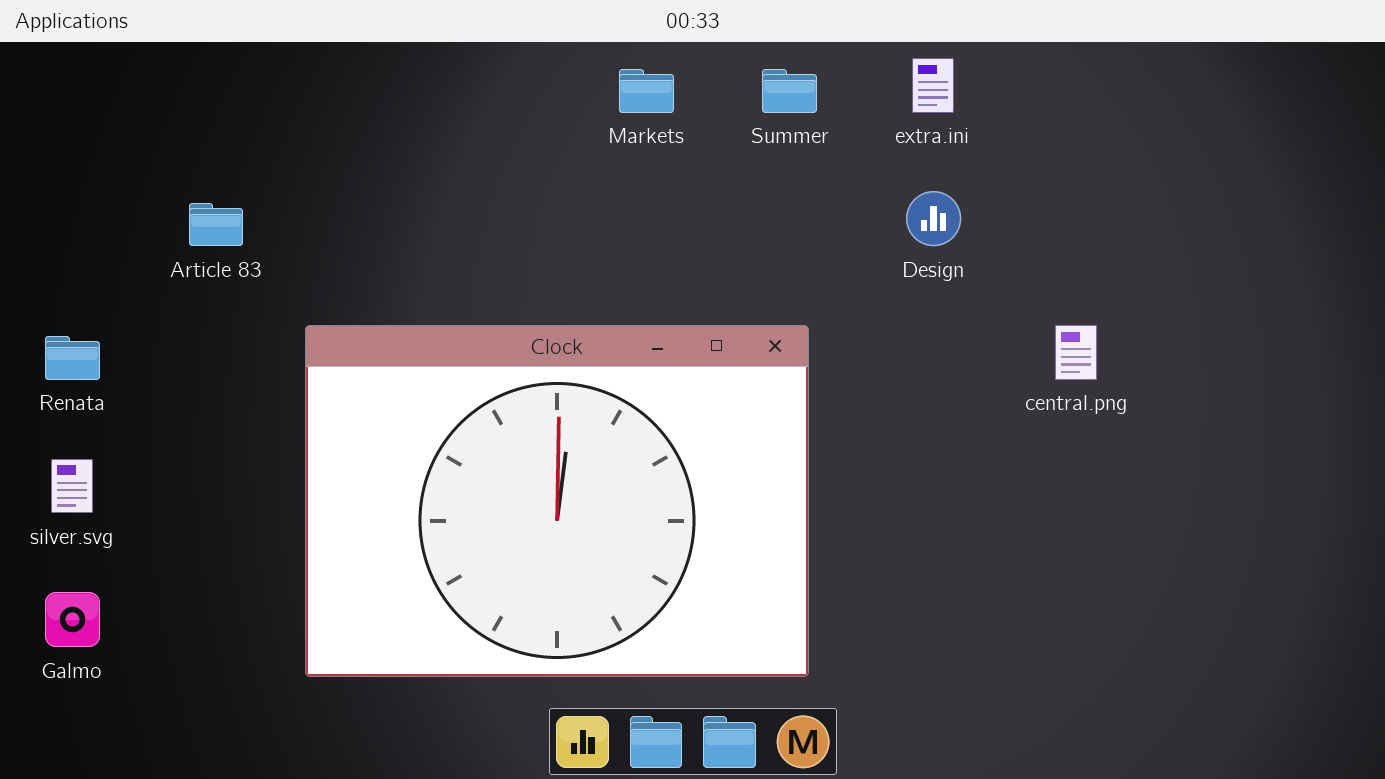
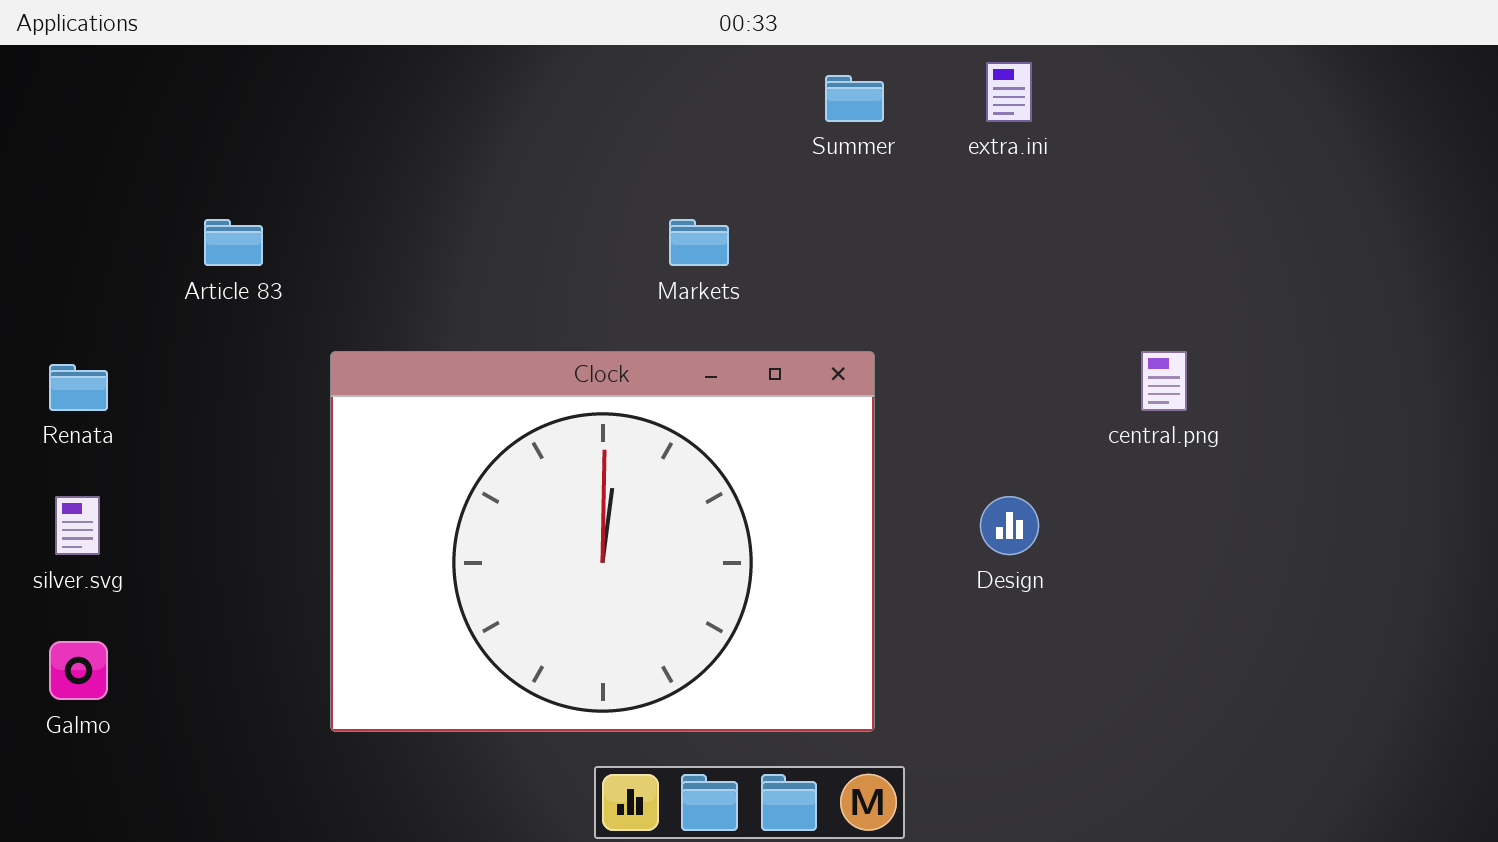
Markets: [619,69,674,113] -> [669,219,729,266], moved
Design: [906,191,961,246] -> [980,496,1039,555], moved

